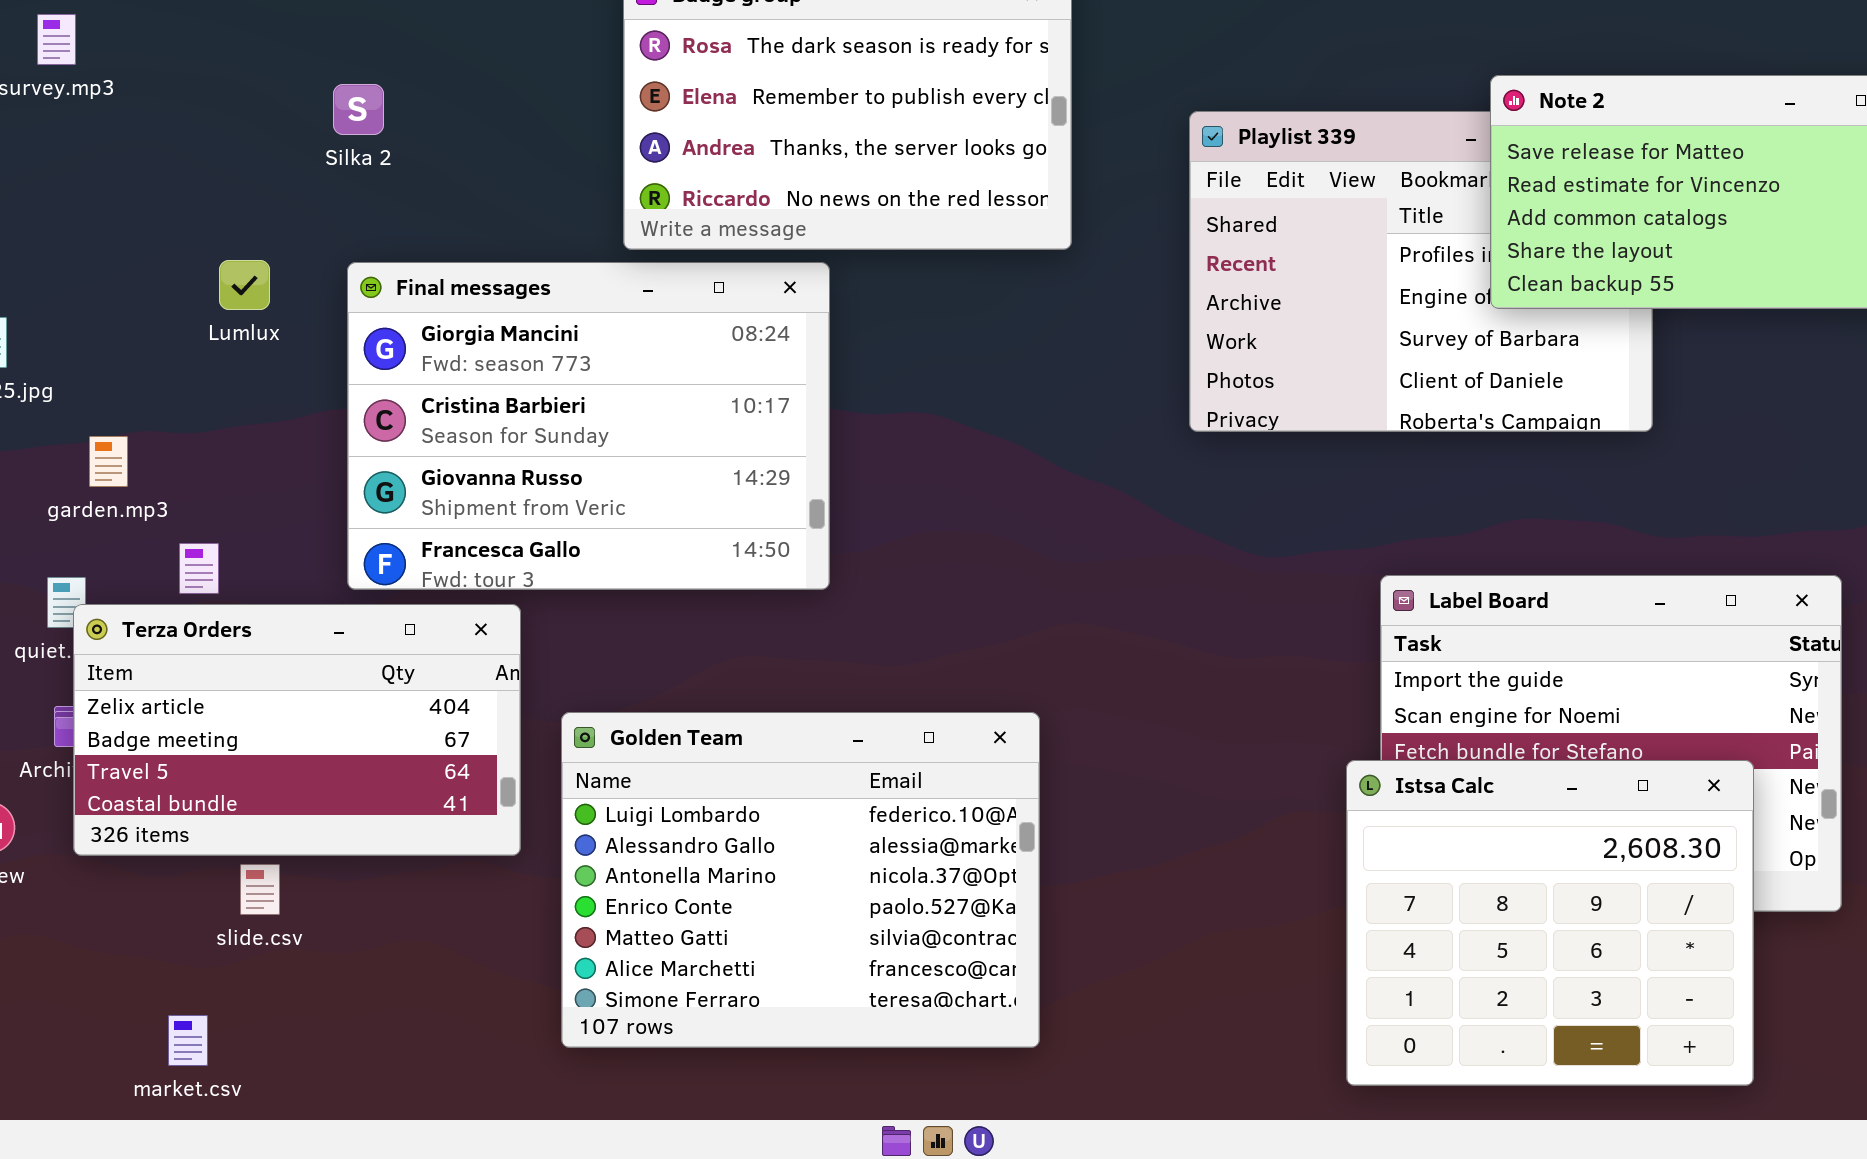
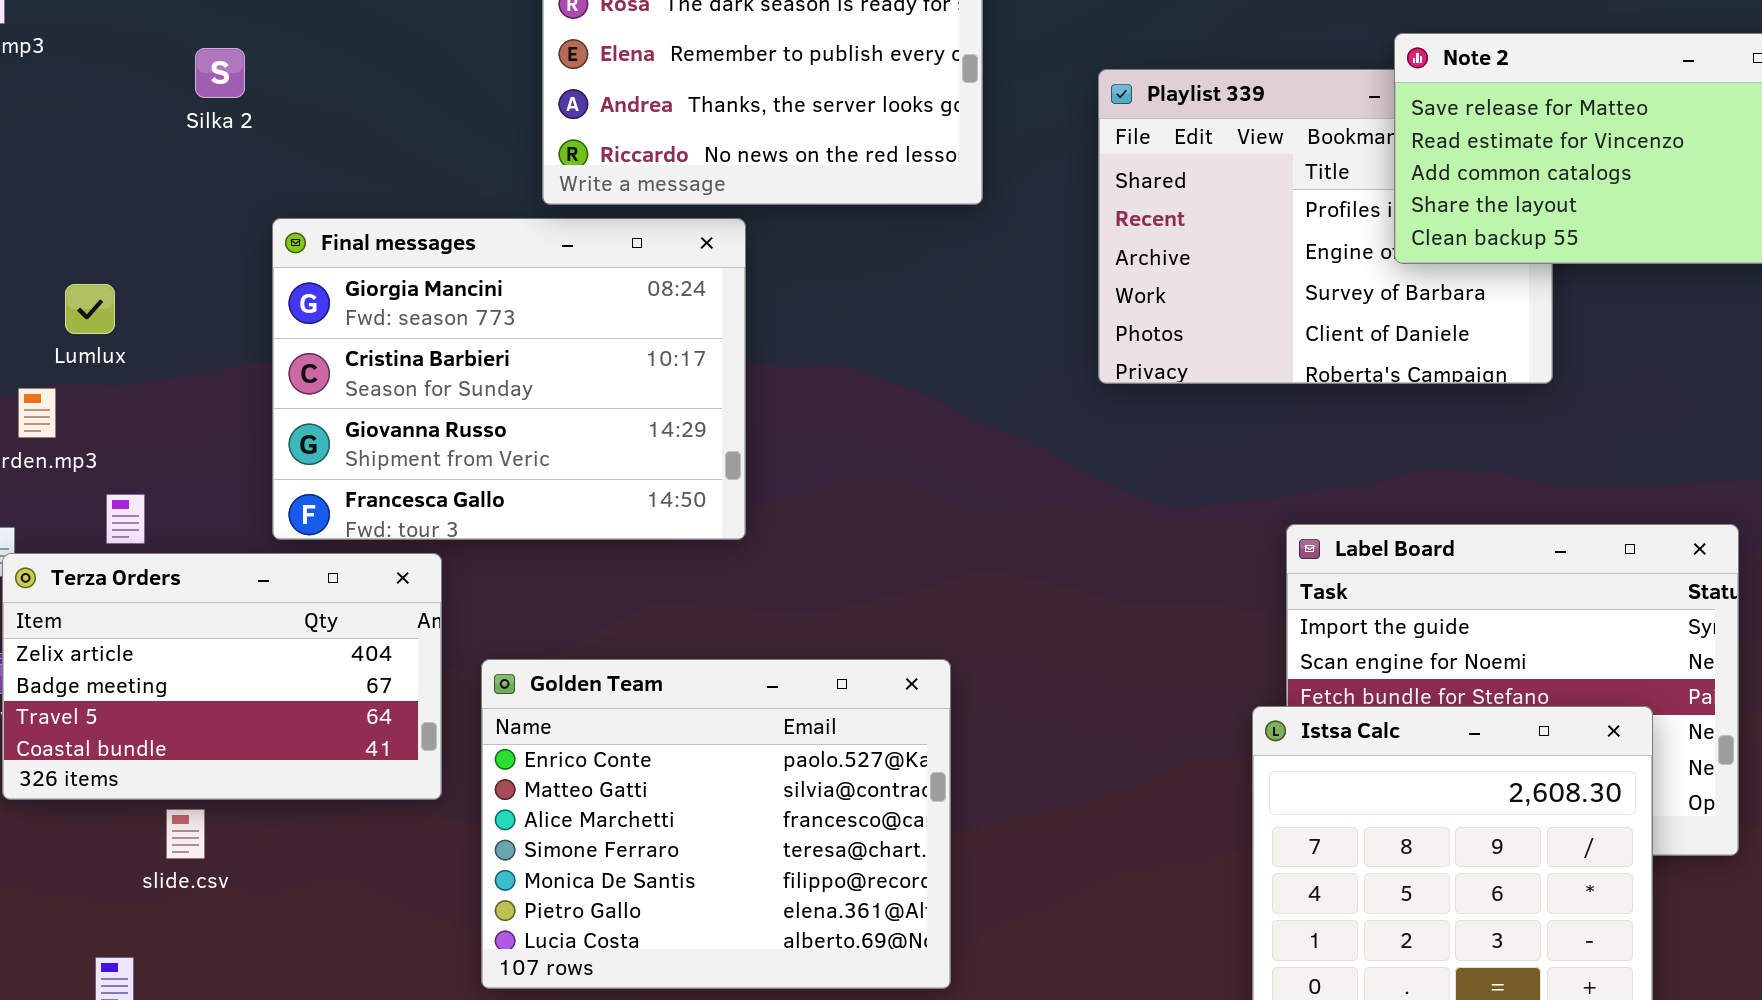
Silka 2: [333,84,384,135] -> [195,48,245,98], moved
Lumlux: [219,260,270,310] -> [65,284,115,334], moved
Golden Team: [561,712,1040,1048] -> [481,659,951,989], scrolled down 3 rows

